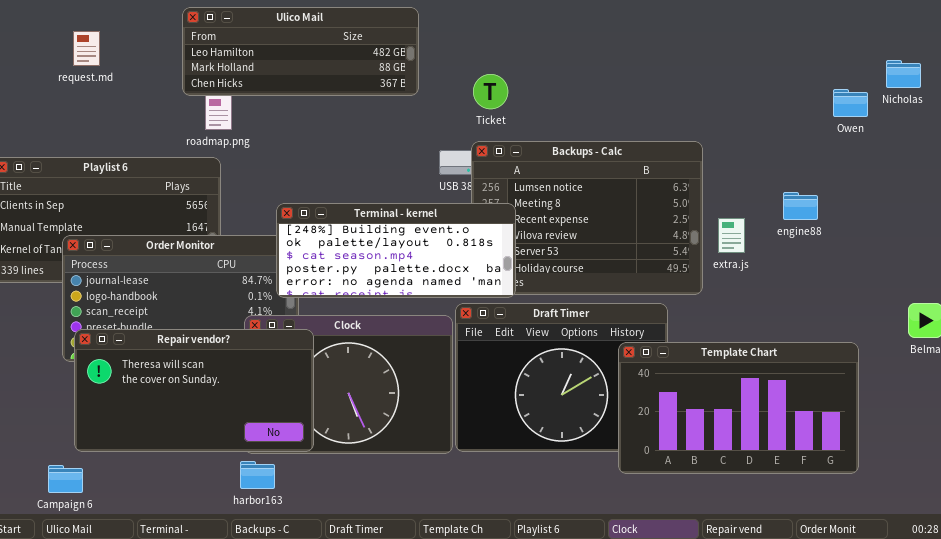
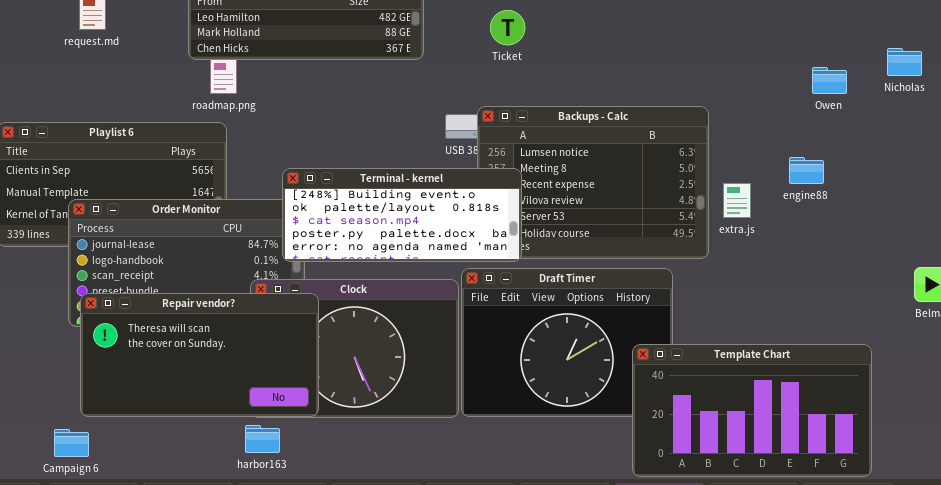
Nicholas: [886,60,921,88] -> [887,48,922,76], moved
Ticket: [473,74,508,109] -> [490,10,525,45], moved
Owen: [833,89,868,117] -> [812,67,847,94], moved
Template Chart: [618,342,859,474] -> [632,344,872,477], moved

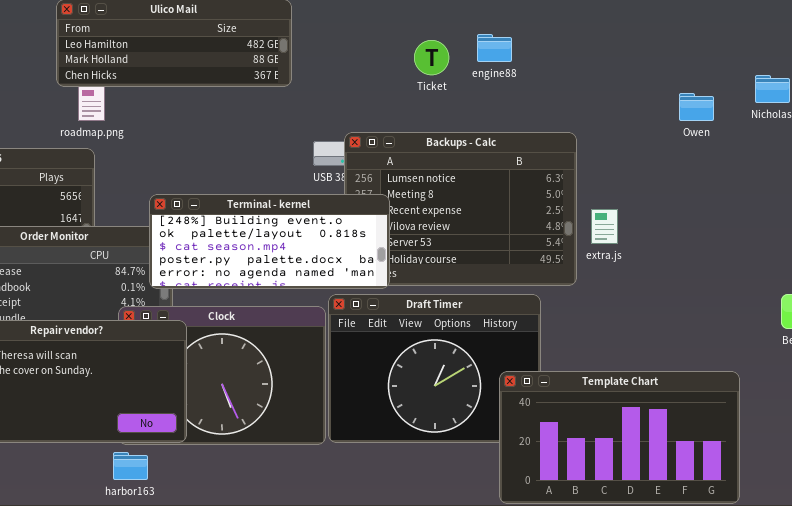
Ticket: [490,10,525,45] -> [414,40,449,75], moved
engine88: [789,157,824,184] -> [477,34,512,62], moved

